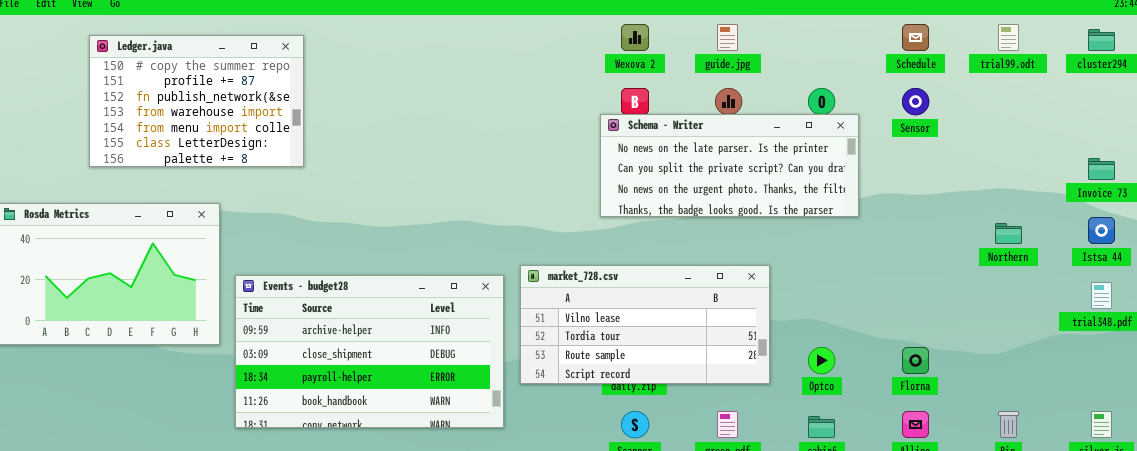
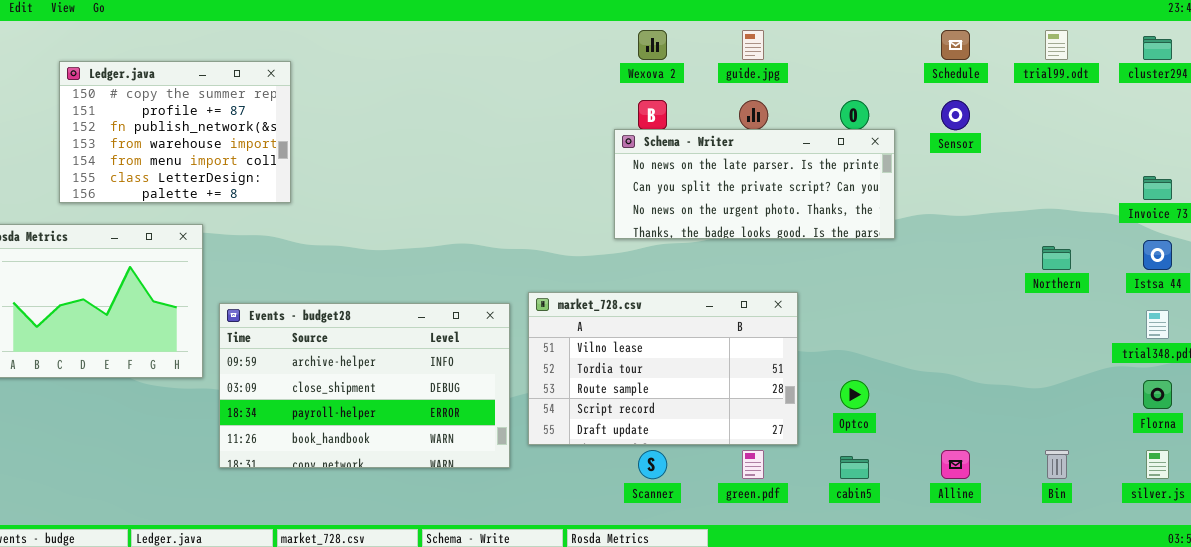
Ledger.java: [89,35,304,167] -> [59,61,291,203], moved
market_728.csv: [520,265,770,384] -> [528,292,798,445], resized
Florna: [902,347,929,374] -> [1143,380,1172,409], moved

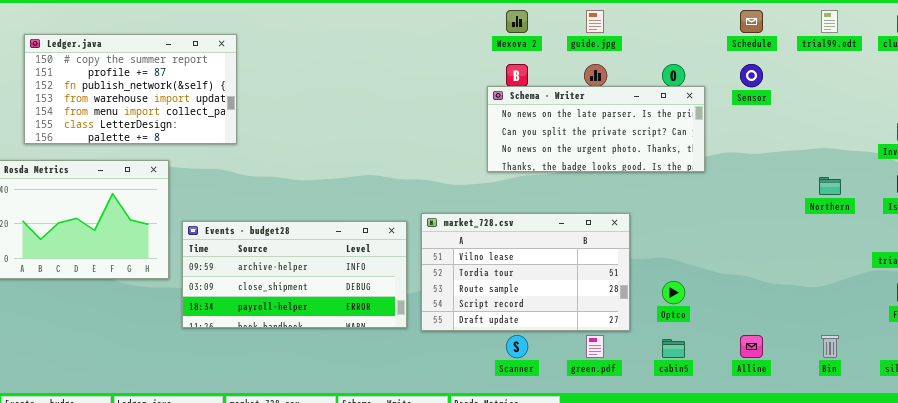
Ledger.java: [59,61,291,203] -> [24,34,237,144], resized
Events - budget28: [219,303,510,468] -> [182,221,407,328], resized

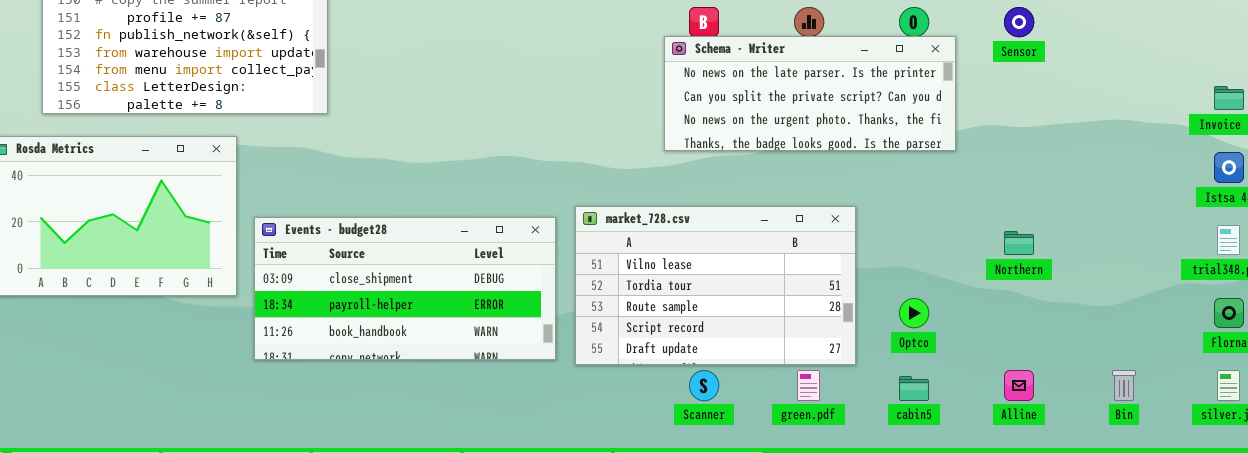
Northern: [819,177,841,195] -> [1004,231,1034,255], moved
Events - budget28: [182,221,407,328] -> [254,217,556,360], scrolled down 1 row

